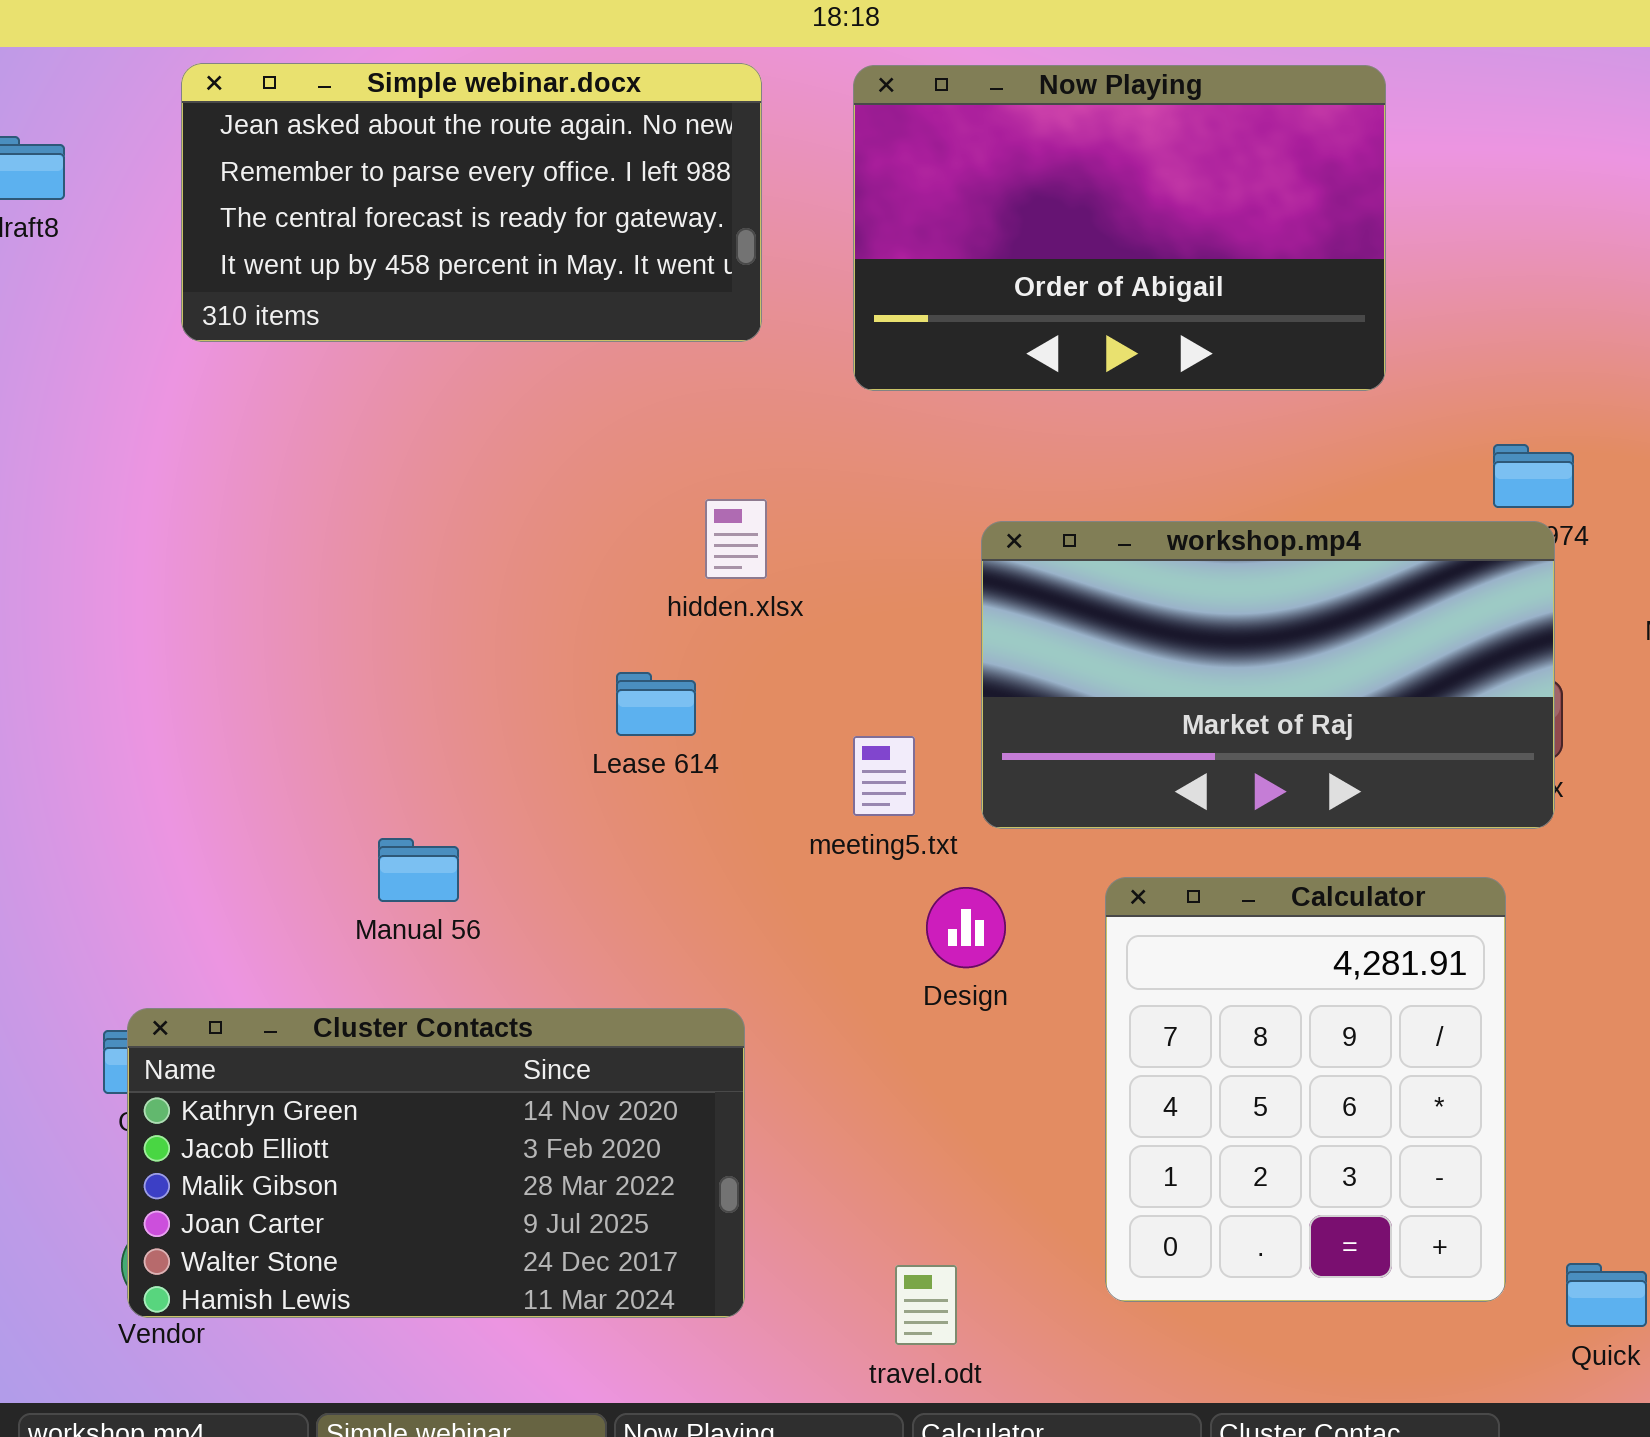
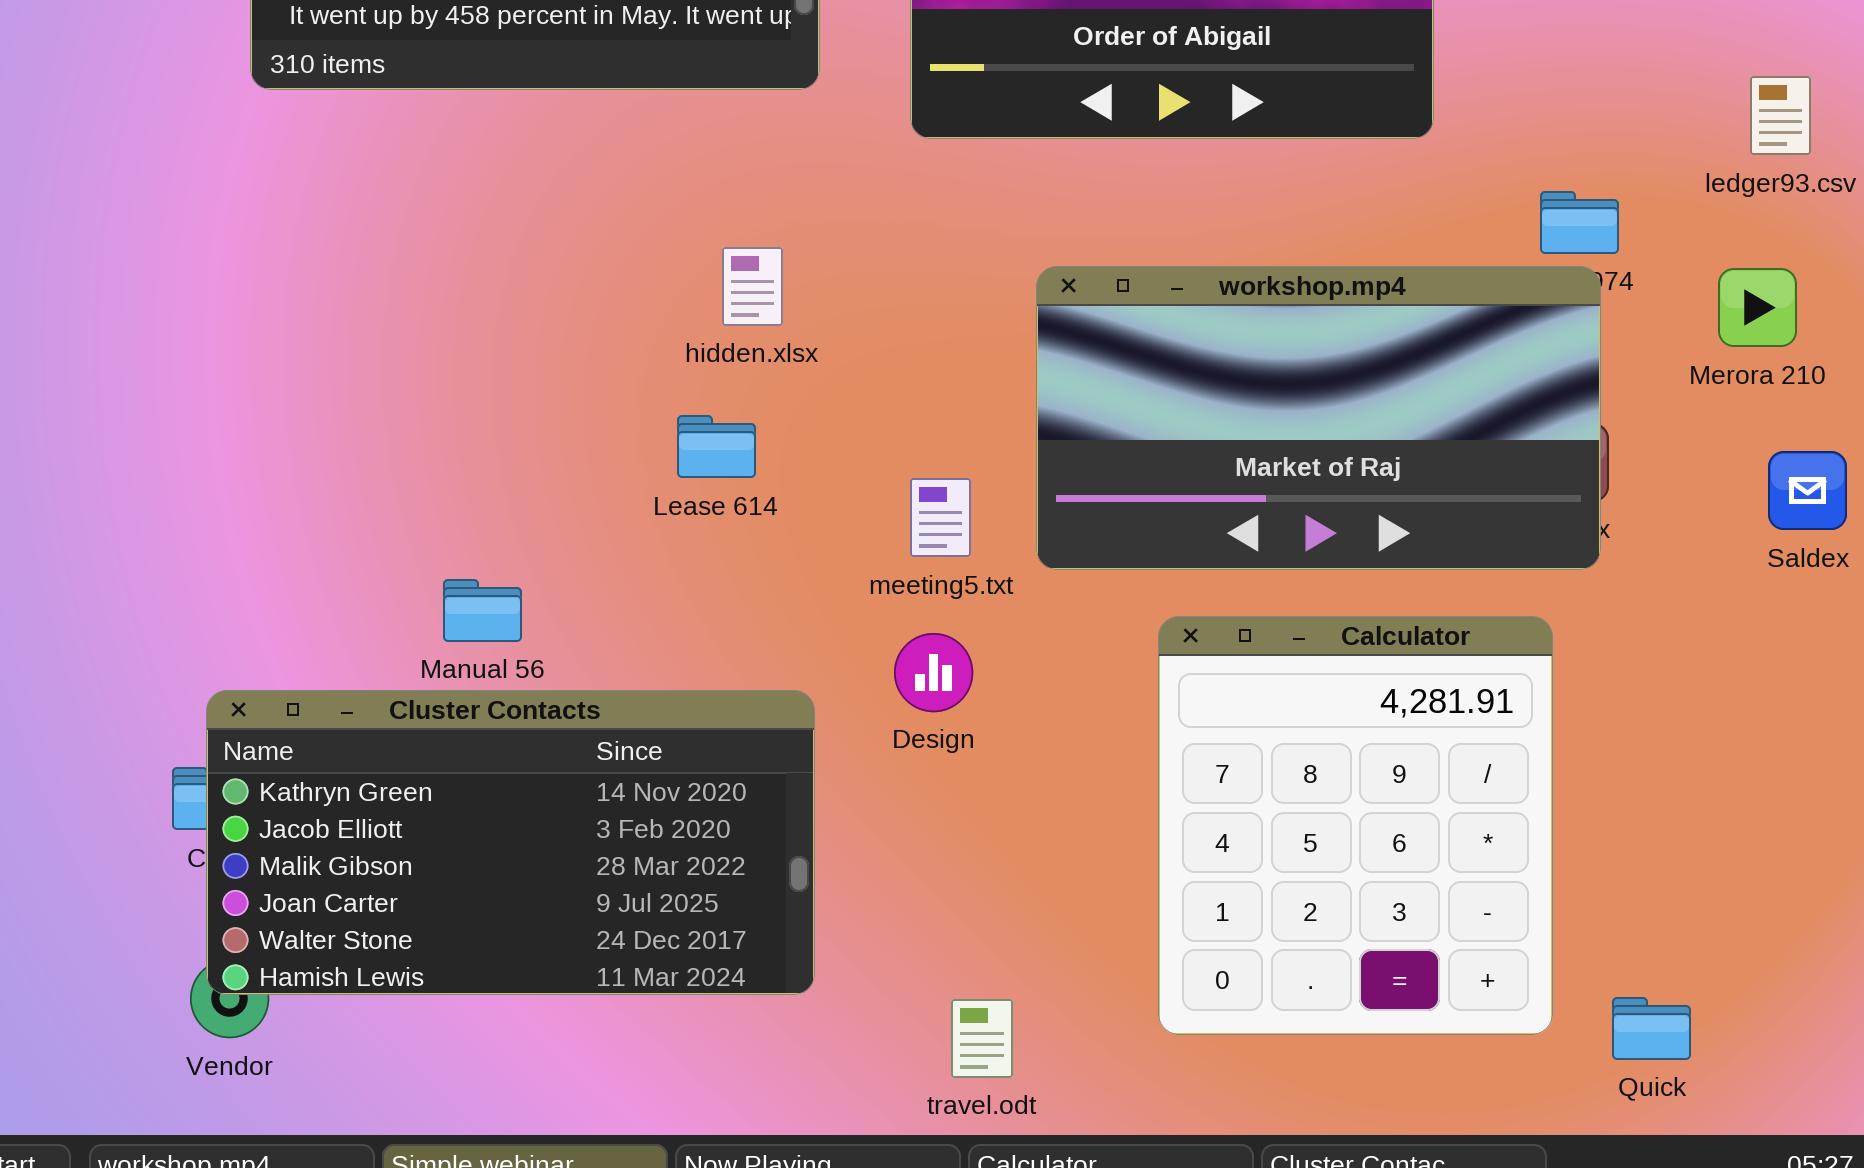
hidden.xlsx: [705,499,767,579] -> [722,247,783,326], moved
Design: [926,887,1006,968] -> [894,633,973,712], moved
Cluster Contacts: [127,1008,745,1318] -> [206,690,815,995], moved

